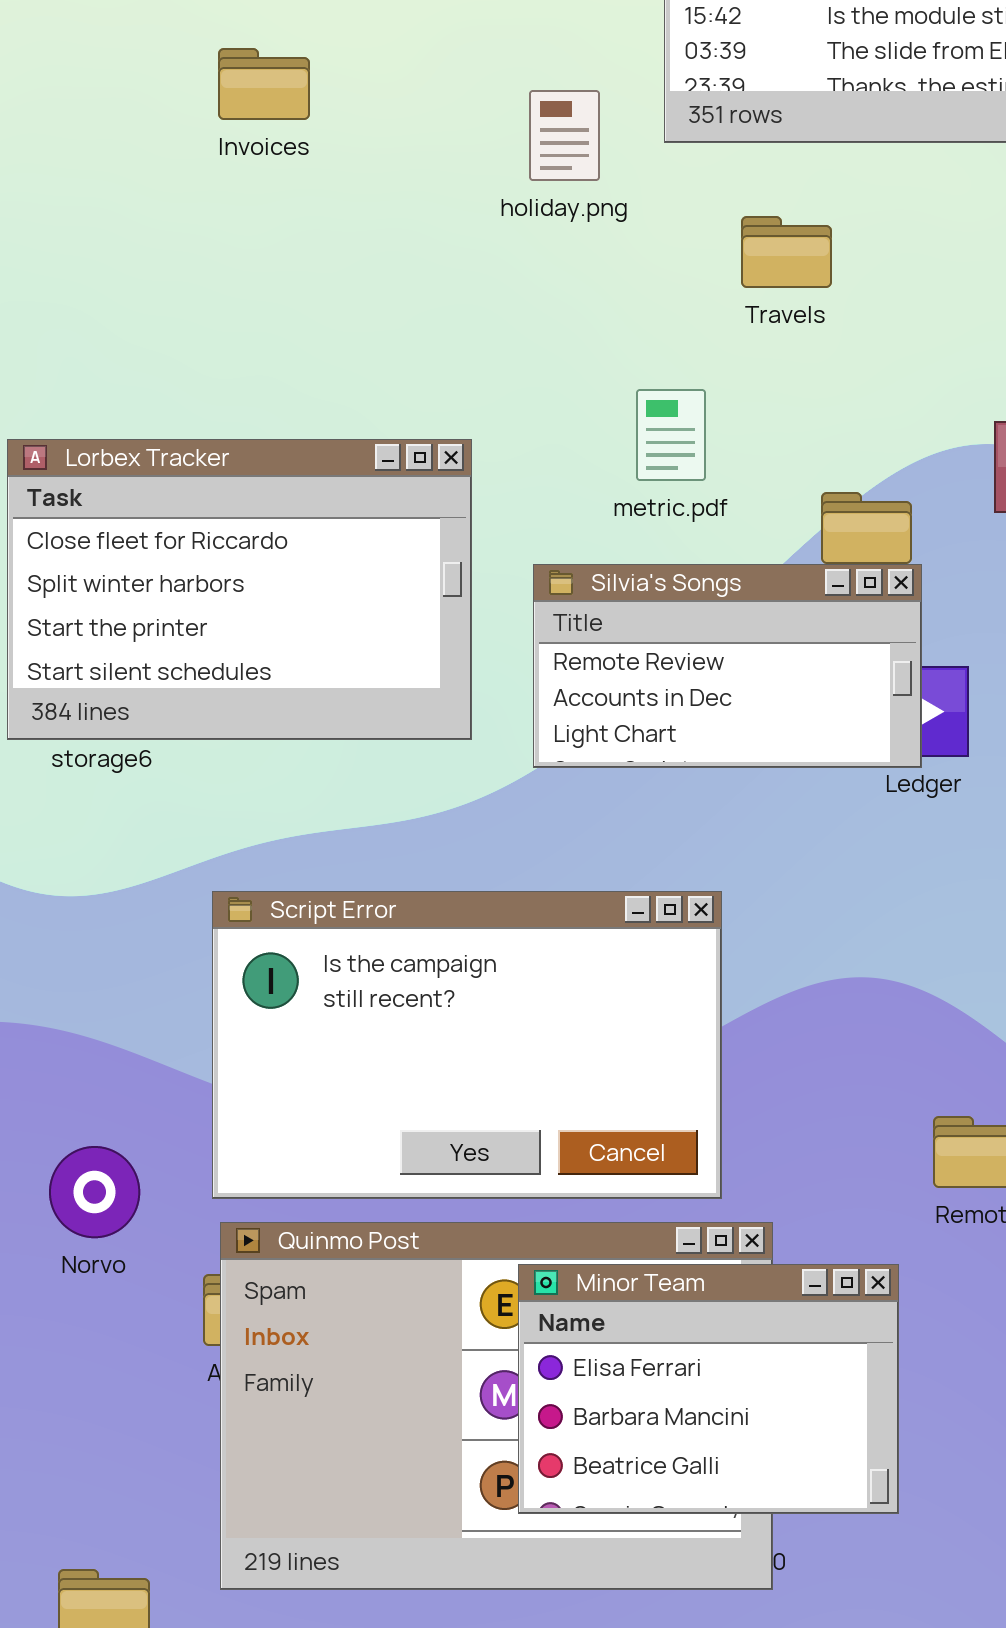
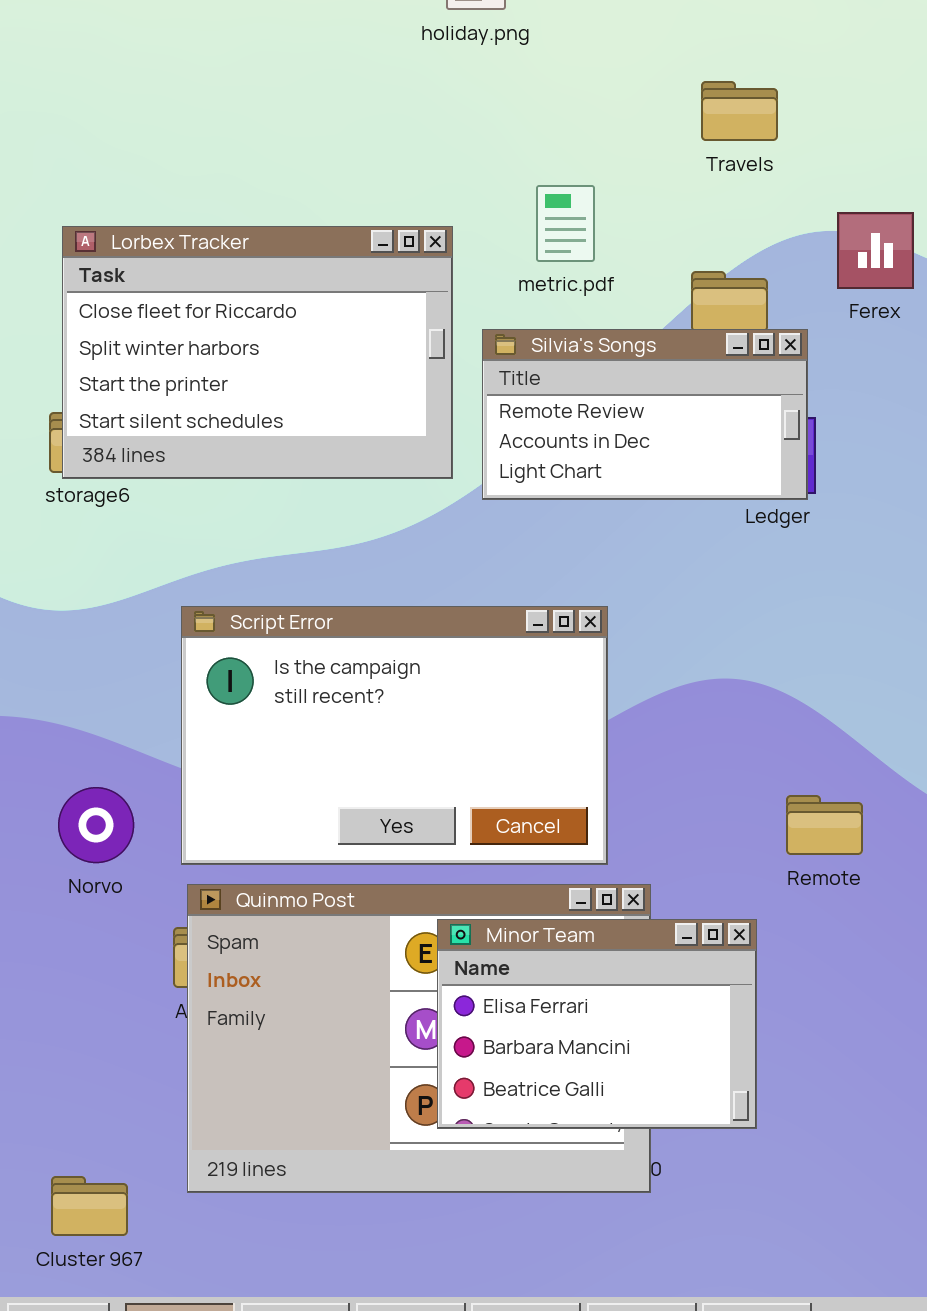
Travels: [741,216,832,288] -> [701,81,778,141], moved
Lorbex Tracker: [7,439,472,740] -> [62,226,453,479], moved
Silvia's Songs: [533,564,922,768] -> [482,329,808,500], moved
Norvo: [49,1146,140,1238] -> [58,787,134,863], moved

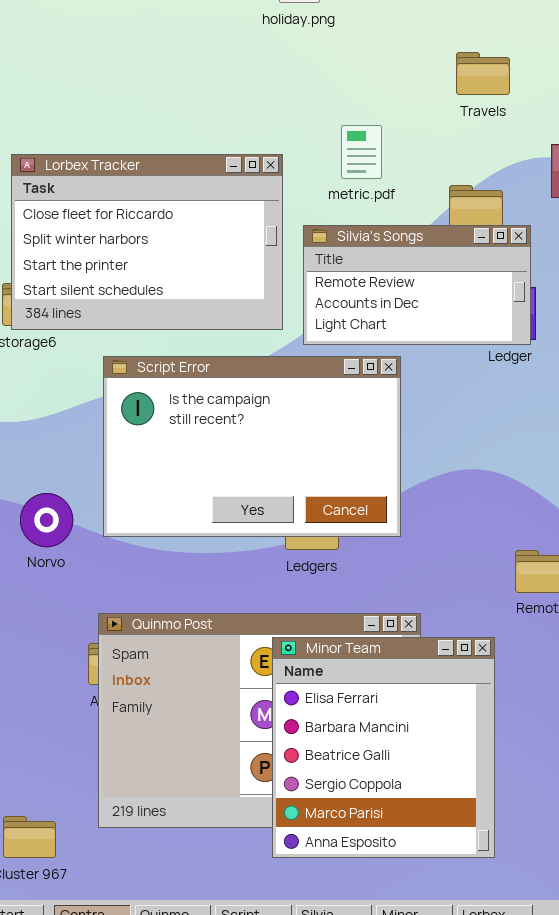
Script Error: [181,606,608,865] -> [103,356,401,537], moved
Norvo: [58,787,134,863] -> [20,493,73,547], moved
Minor Team: [437,919,757,1129] -> [272,637,495,858], resized

